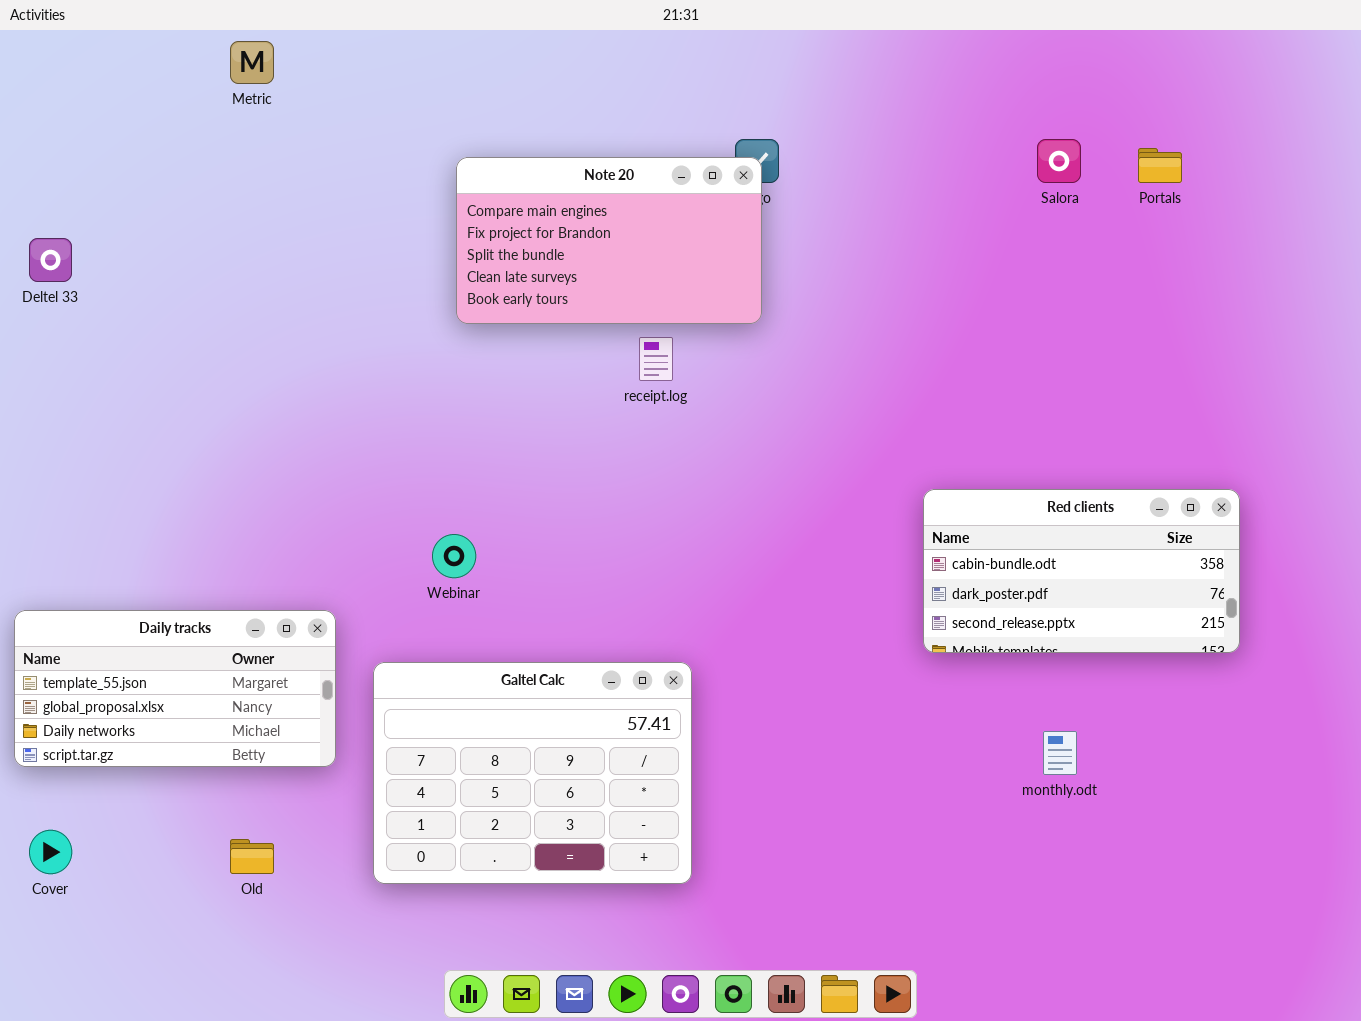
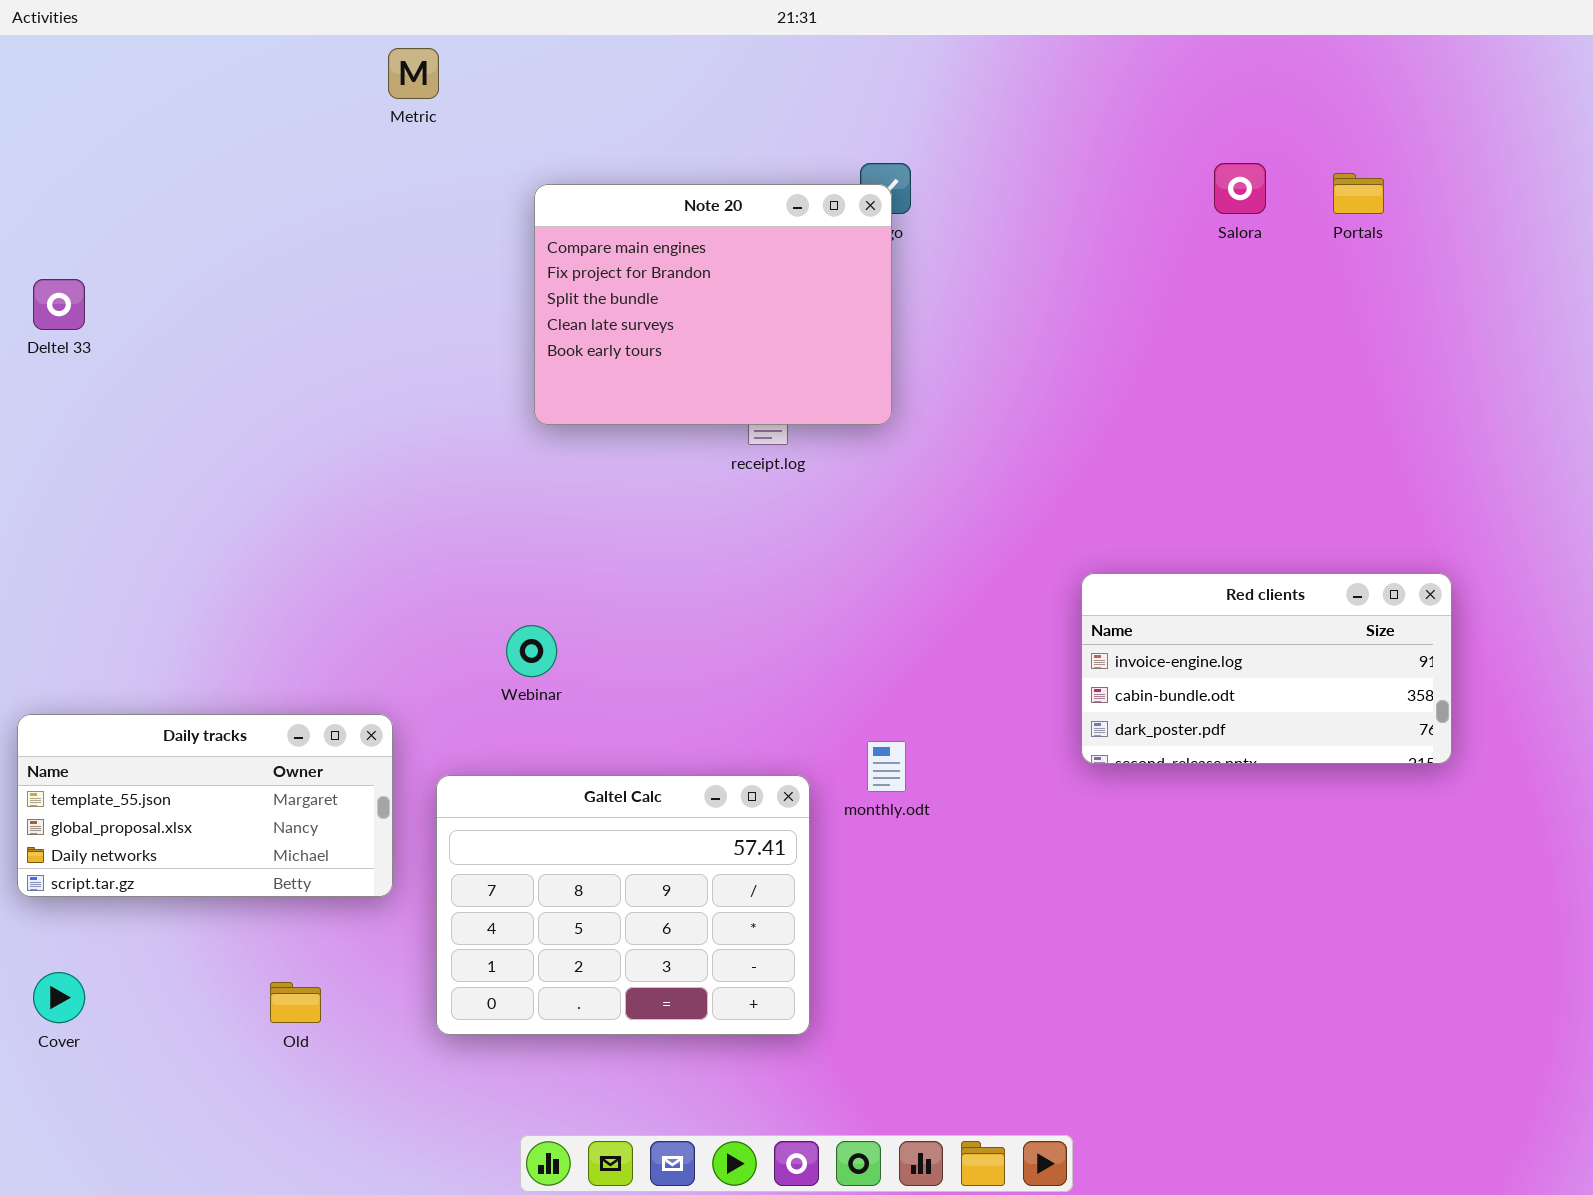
Metric: [230,41,274,84] -> [388,48,439,99], moved
Note 20: [456,157,762,324] -> [534,184,892,425], resized
Red clients: [923,489,1240,653] -> [1081,573,1452,764], scrolled up 1 row
monthly.odt: [1043,731,1077,775] -> [867,741,906,792], moved

